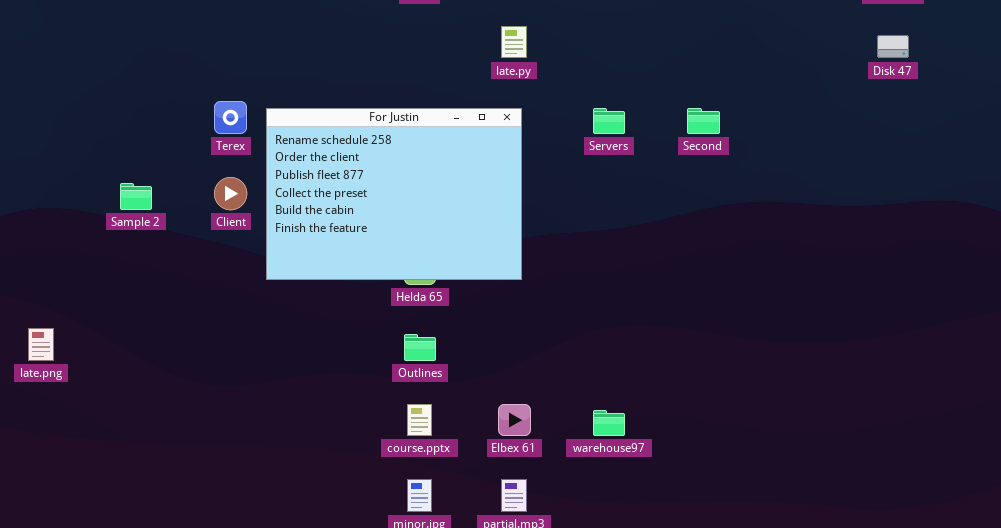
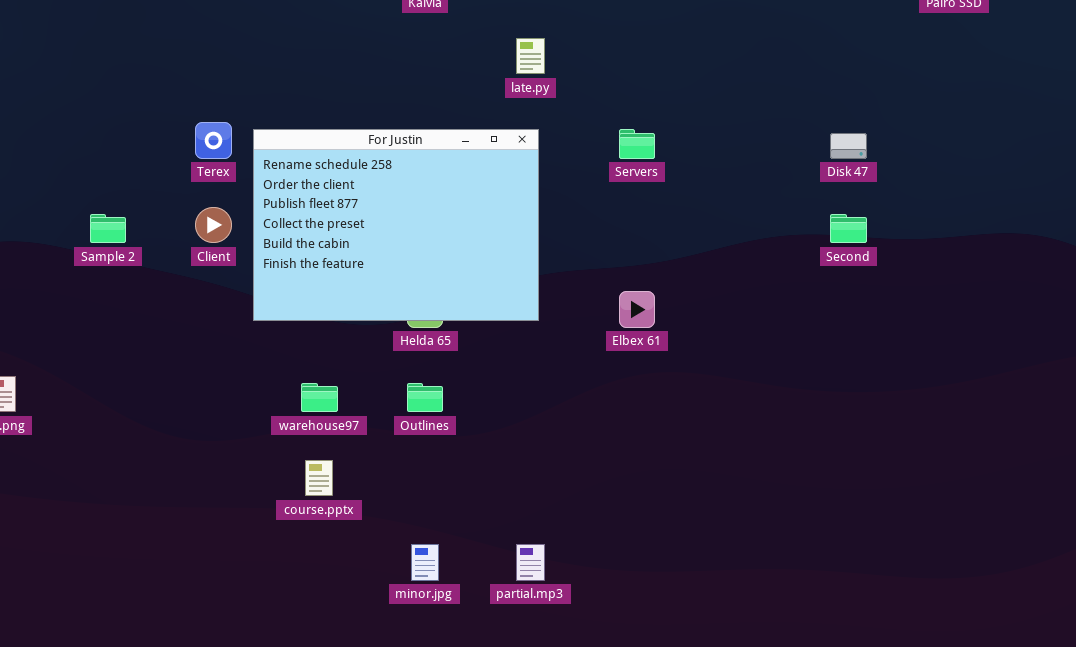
Disk 47: [877,35,909,58] -> [830,133,867,159], moved
Second: [687,108,720,134] -> [830,214,867,243], moved
course.pptx: [407,404,432,436] -> [305,460,333,496], moved
Elbex 61: [498,404,531,436] -> [619,291,655,328], moved
warehouse97: [593,410,625,436] -> [301,383,338,412], moved

